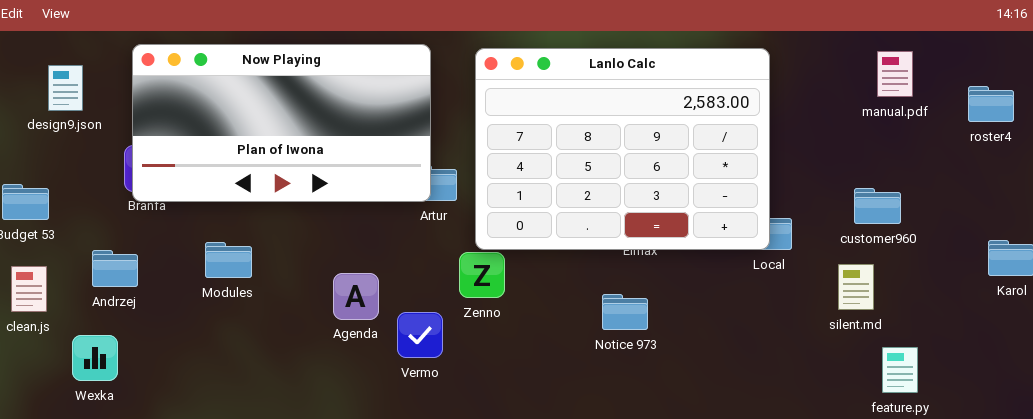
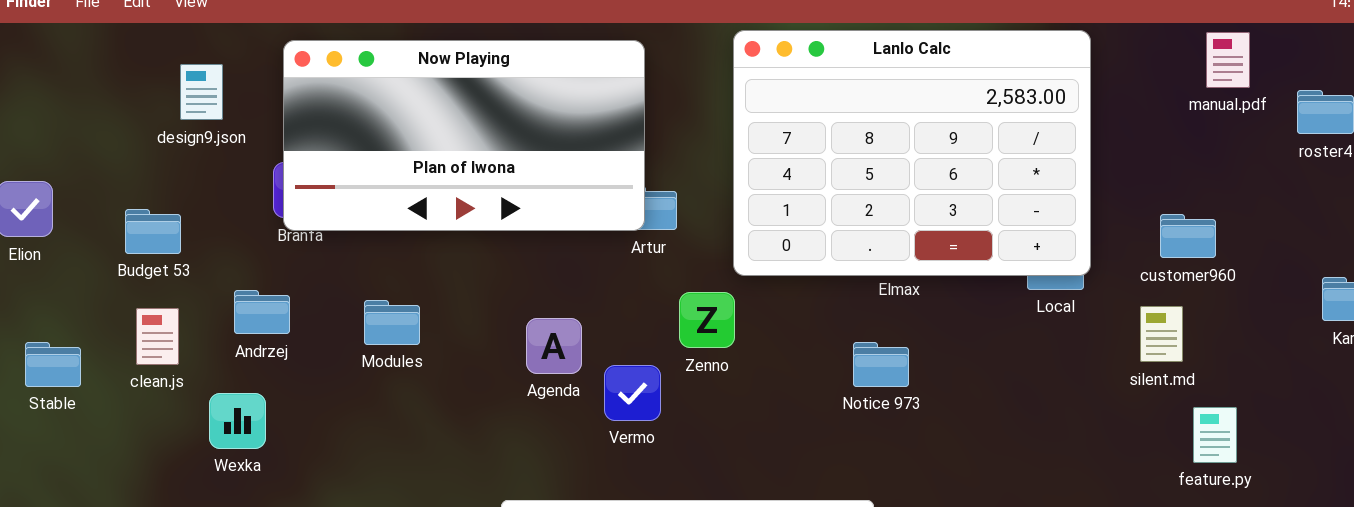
Lanlo Calc: [475,48,770,250] -> [733,30,1091,276], moved
manual.pdf: [877,51,913,97] -> [1206,32,1250,88], moved
Modules: [205,242,252,278] -> [364,300,420,345], moved

